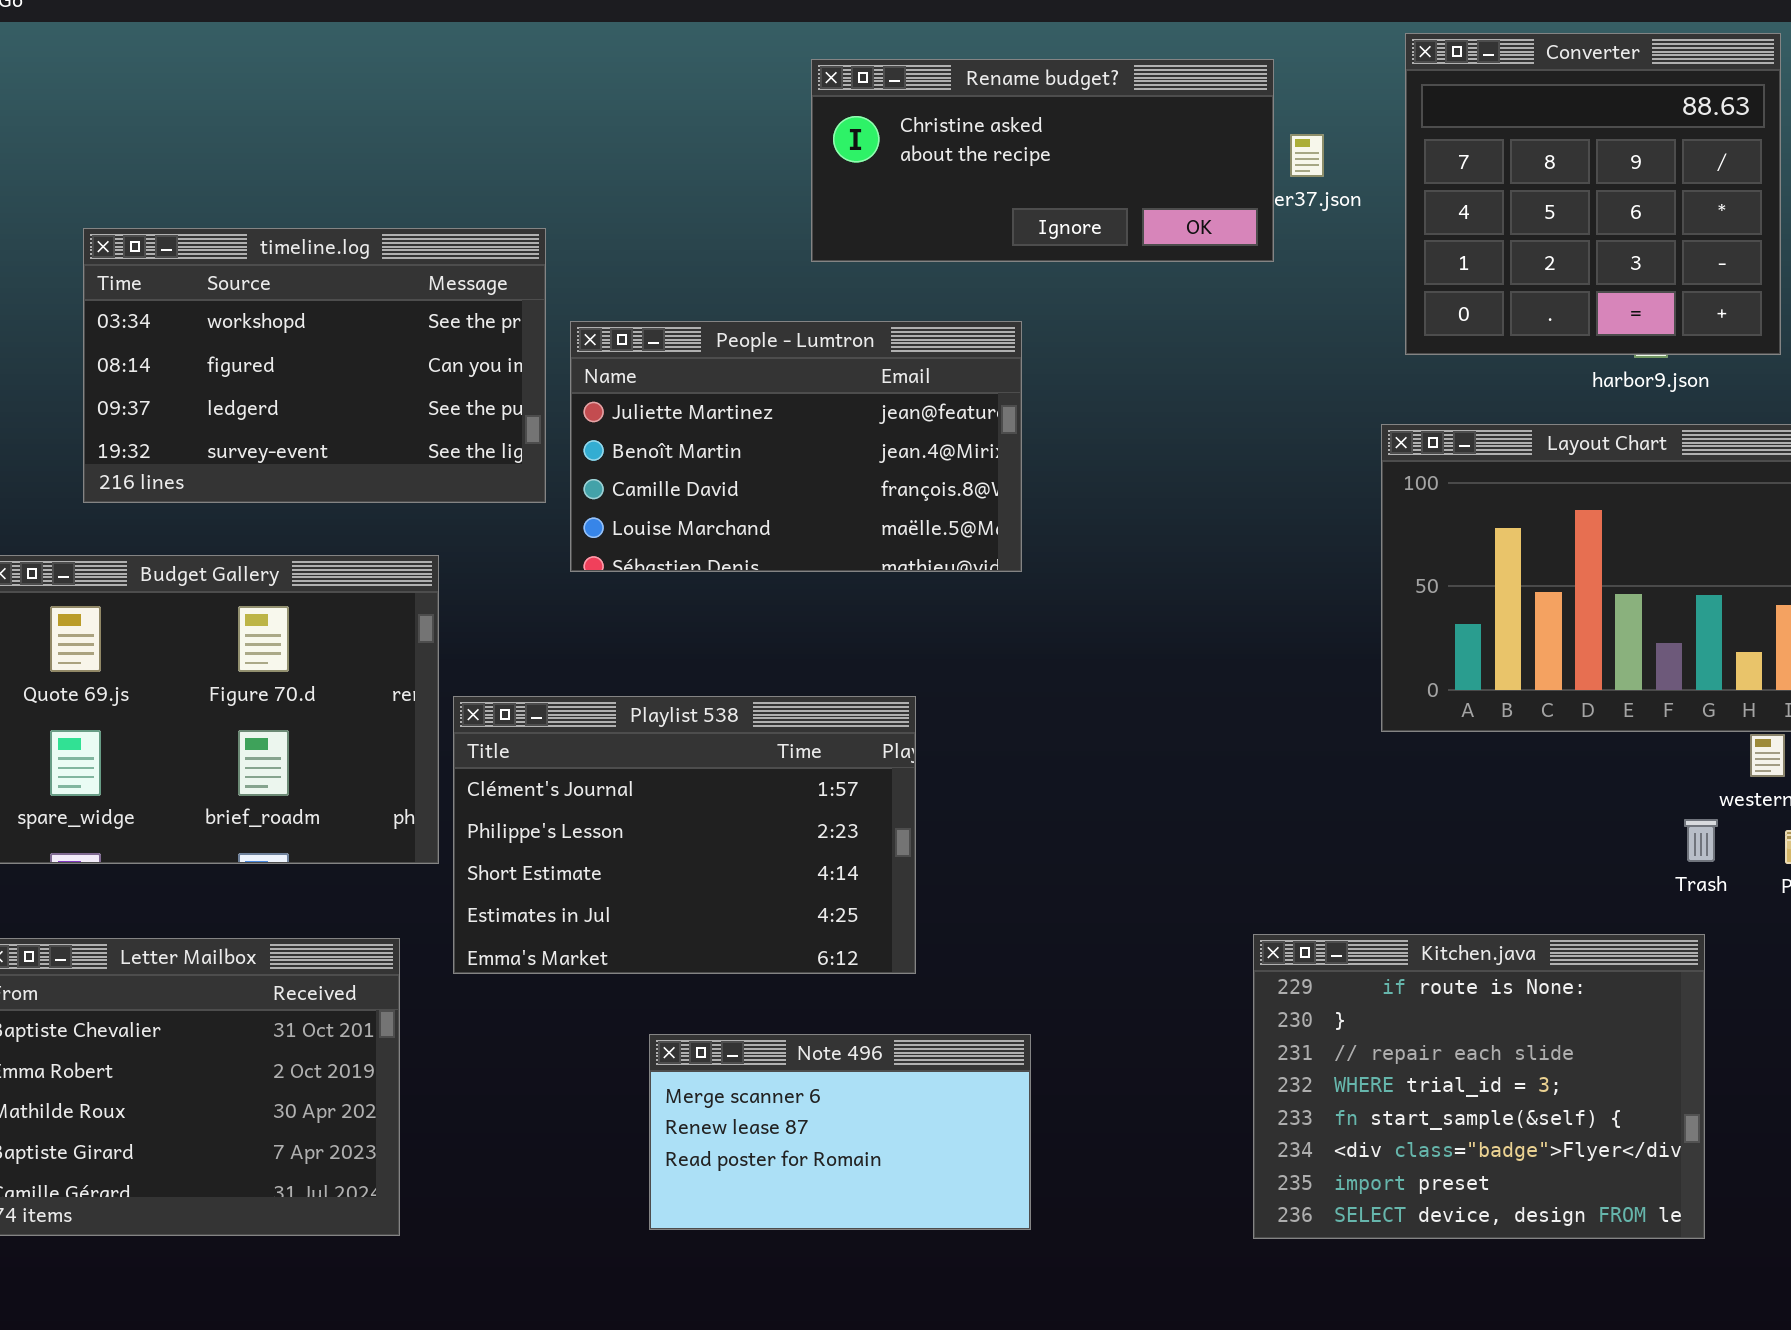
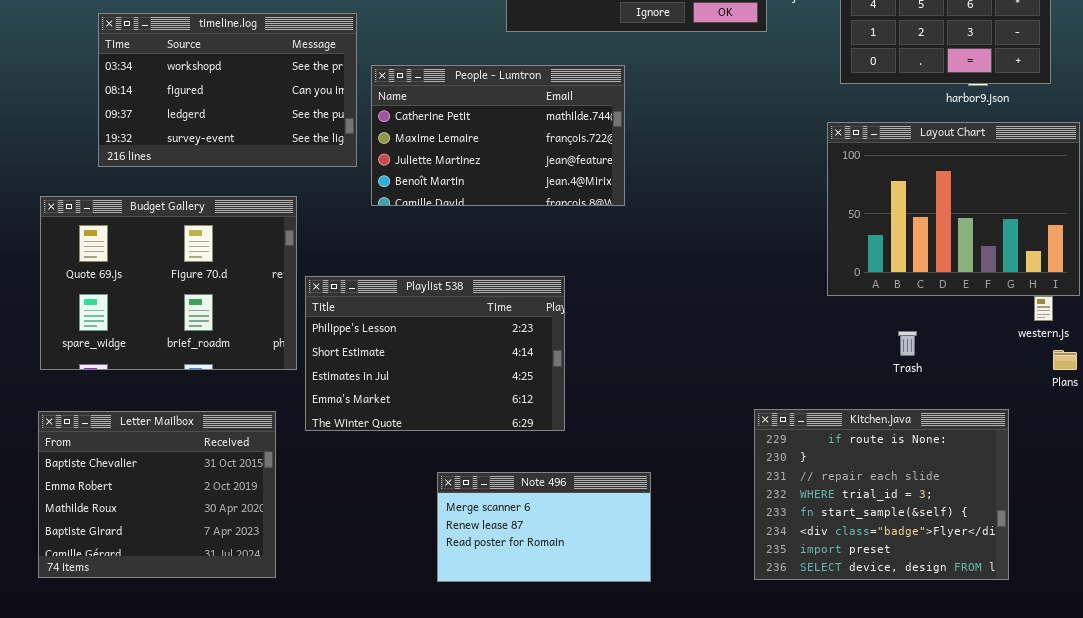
People - Lumtron: [570,321,1022,572] -> [371,65,625,206], scrolled up 2 rows
Playlist 538: [453,696,916,974] -> [305,276,565,431], scrolled down 1 row
Trash: [1684,819,1718,862] -> [898,331,917,356], moved
Note 496: [649,1034,1031,1230] -> [437,472,651,582], moved

